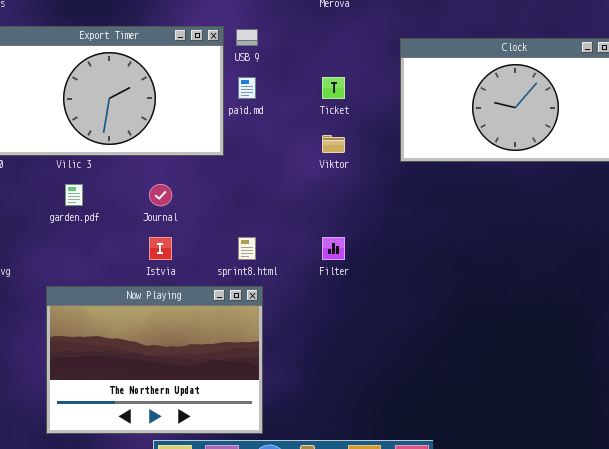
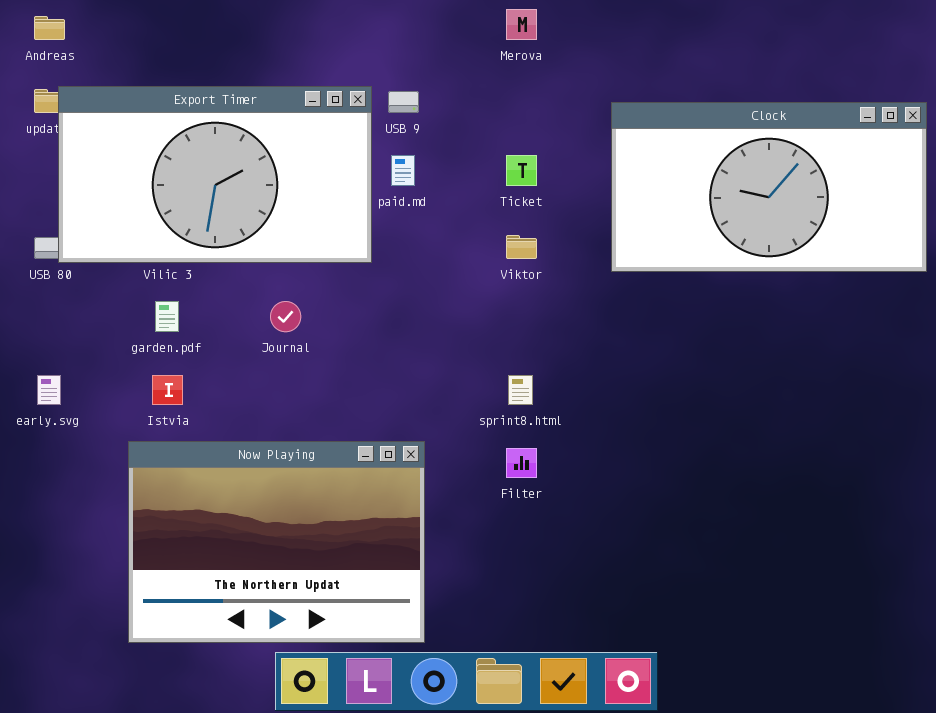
Istvia: [149,237,172,260] -> [152,375,183,405], moved
sprint8.html: [238,237,256,260] -> [508,375,533,405], moved
Filter: [322,237,345,260] -> [506,448,537,478], moved

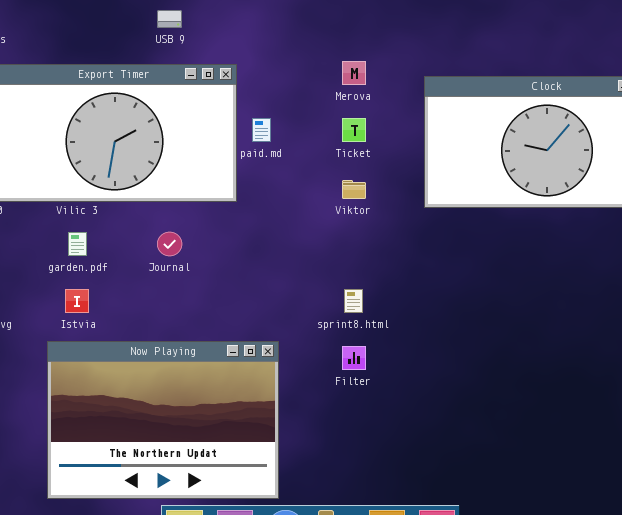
Merova: [506,9,537,40] -> [342,61,366,85], moved
USB 9: [388,91,419,113] -> [157,10,182,28], moved

